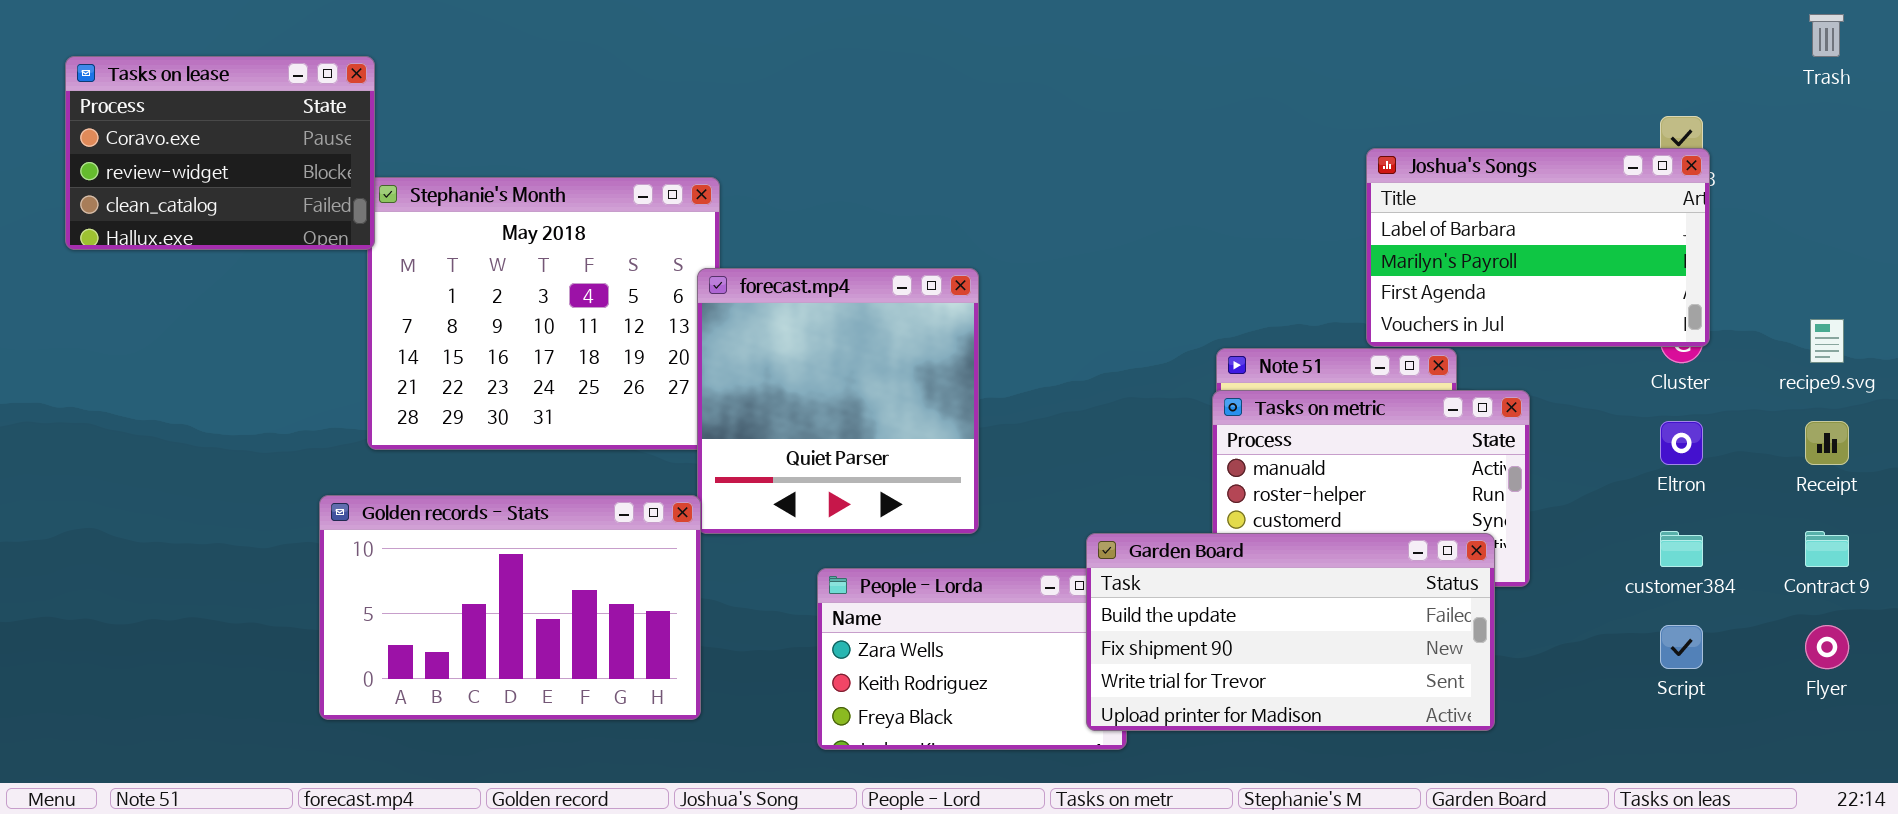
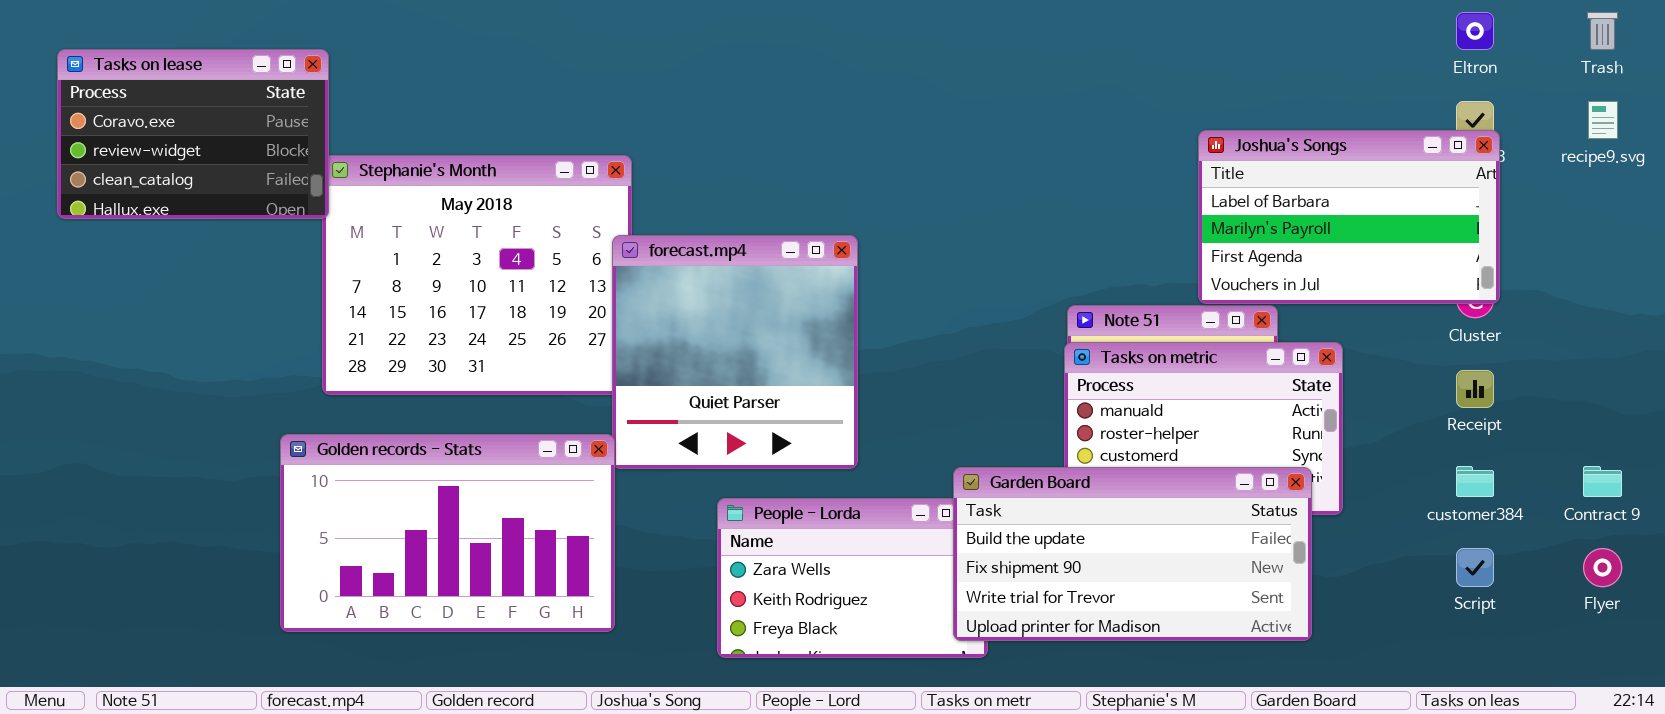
recipe9.svg: [1810,319,1844,363] -> [1588,101,1618,139], moved
Eltron: [1660,421,1703,465] -> [1456,12,1494,50], moved
Receipt: [1805,421,1849,465] -> [1456,370,1494,408], moved

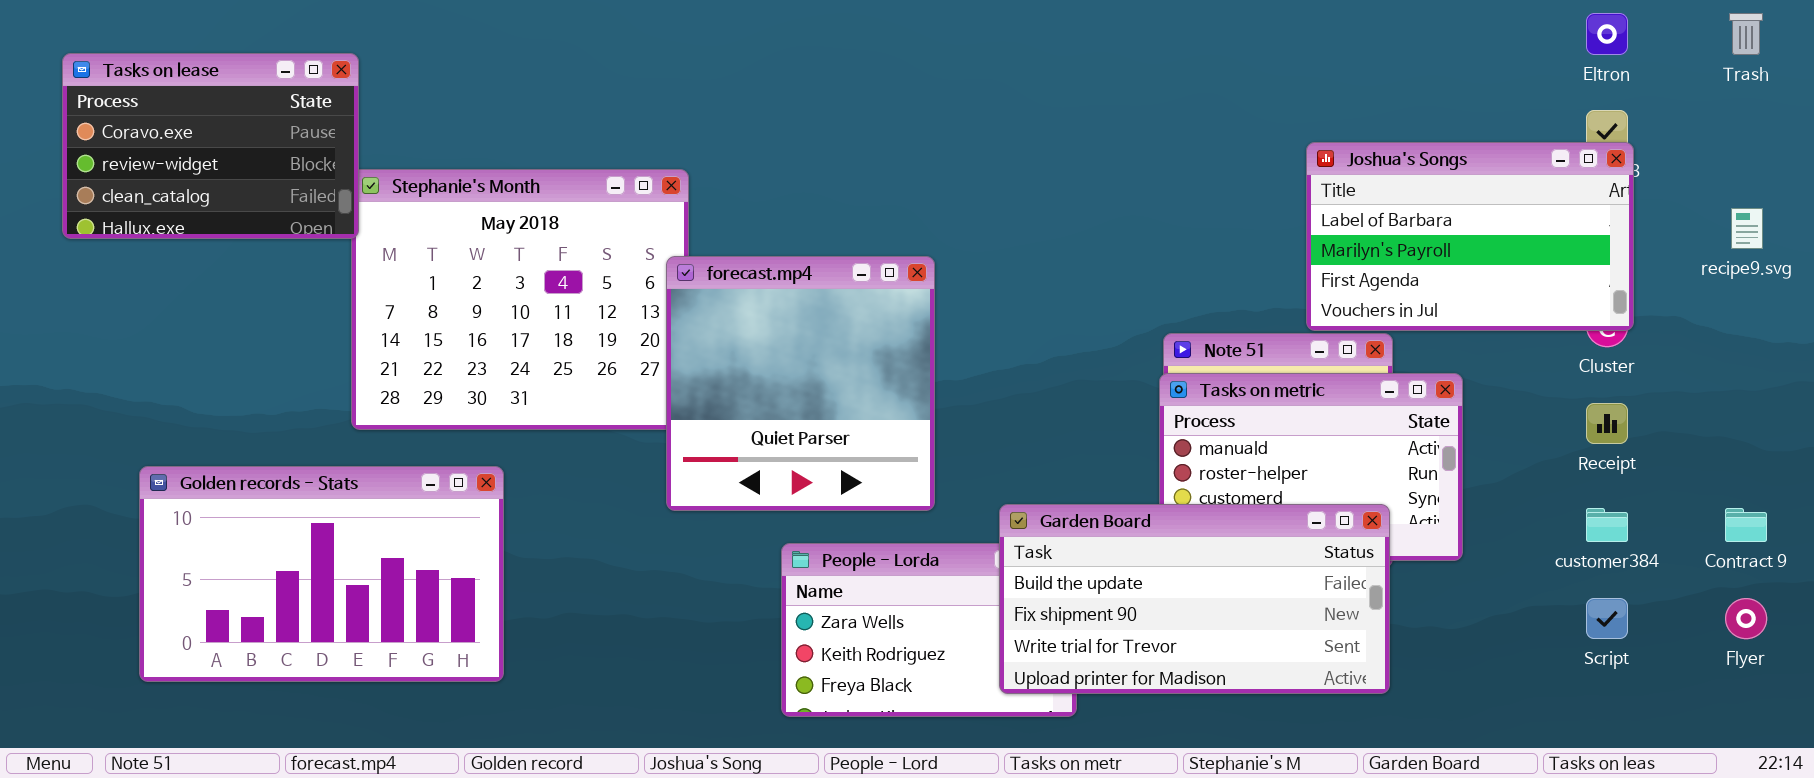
recipe9.svg: [1588,101,1618,139] -> [1731,208,1763,249], moved
Golden records - Stats: [280,434,615,632] -> [139,466,504,682], moved
Garden Board: [953,467,1312,641] -> [999,504,1390,694], moved

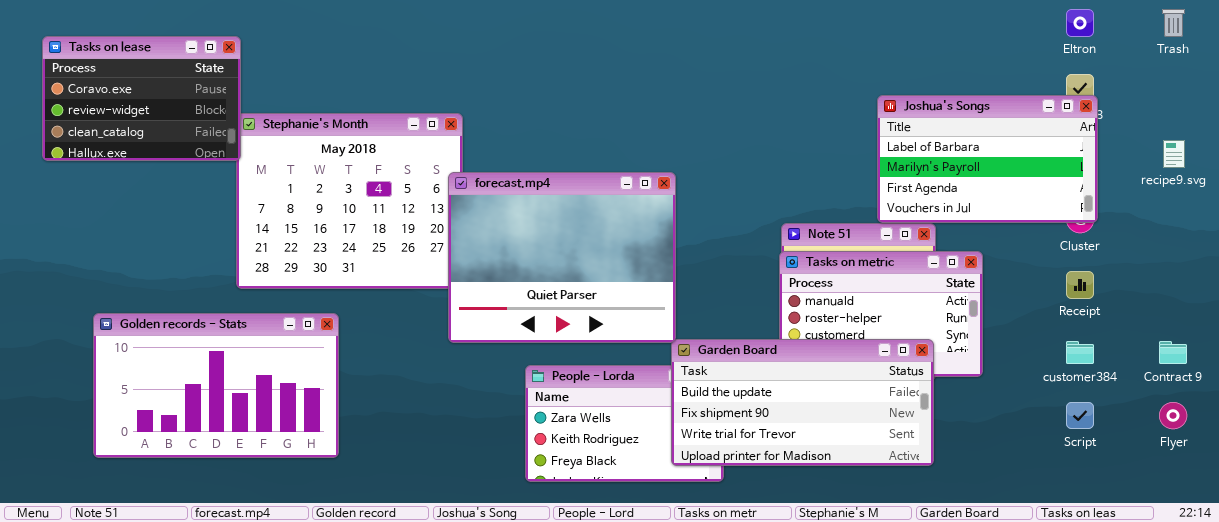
forecast.mp4: [666,256,935,511] -> [448,172,676,343], resized

